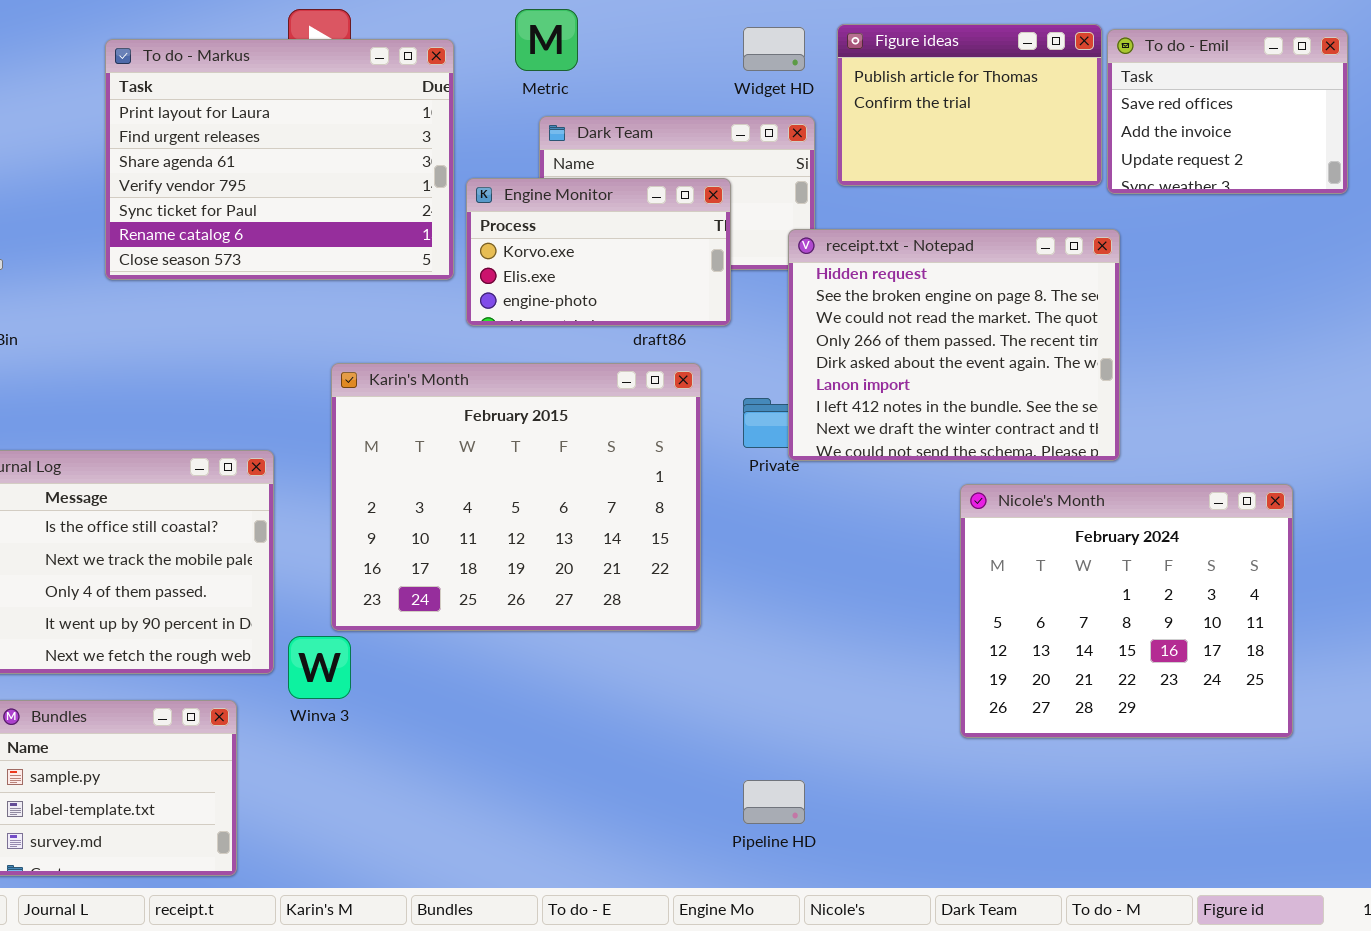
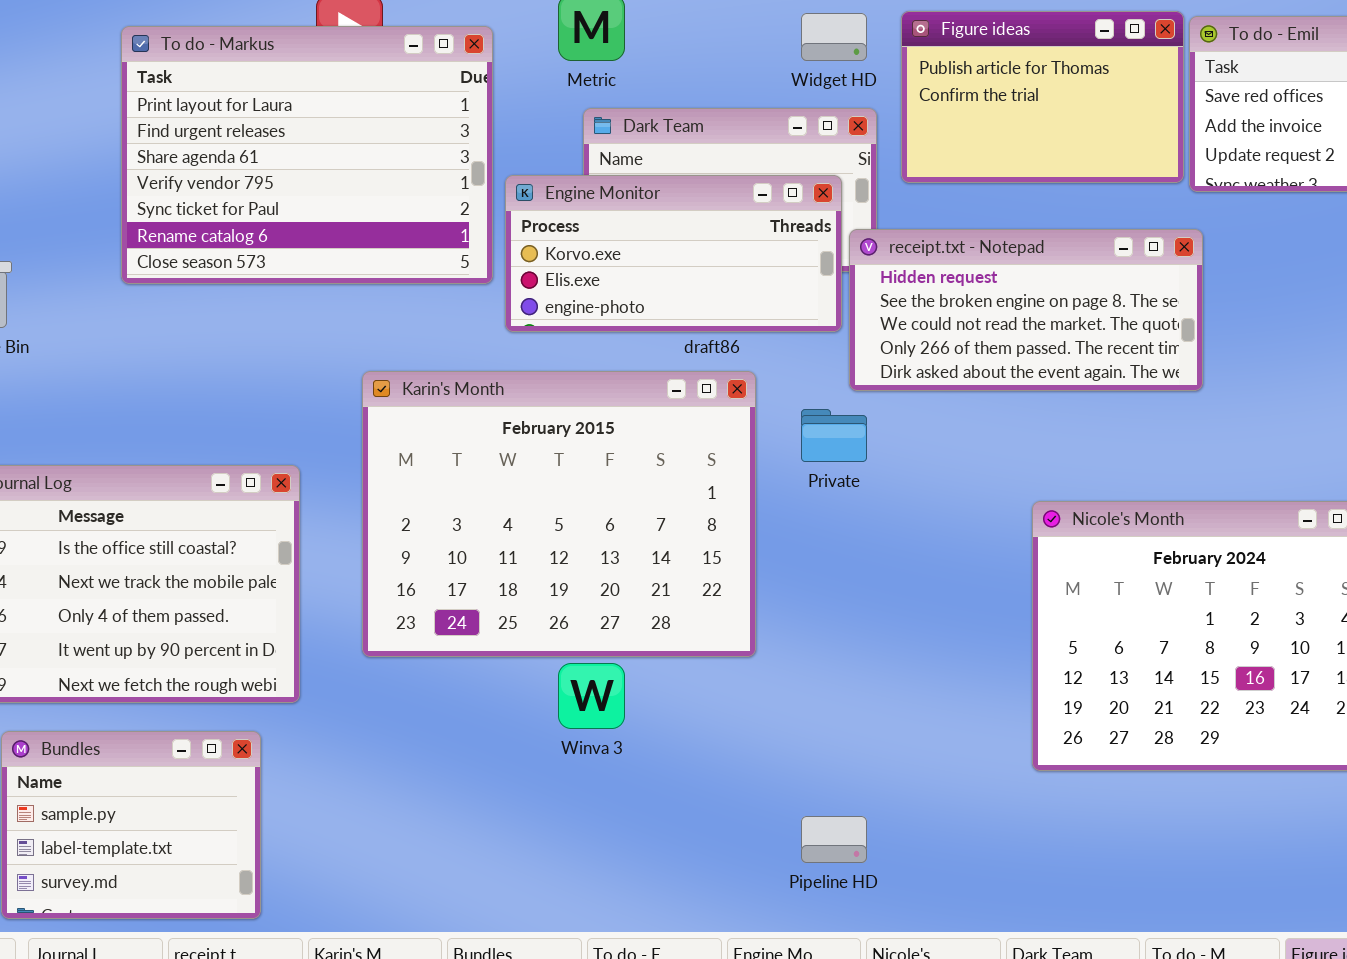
Engine Monitor: [466,178,731,326] -> [505,175,842,332], resized
receipt.txt - Notepad: [788,229,1120,461] -> [849,229,1203,391], resized
Winva 3: [288,636,351,699] -> [558,663,625,729], moved

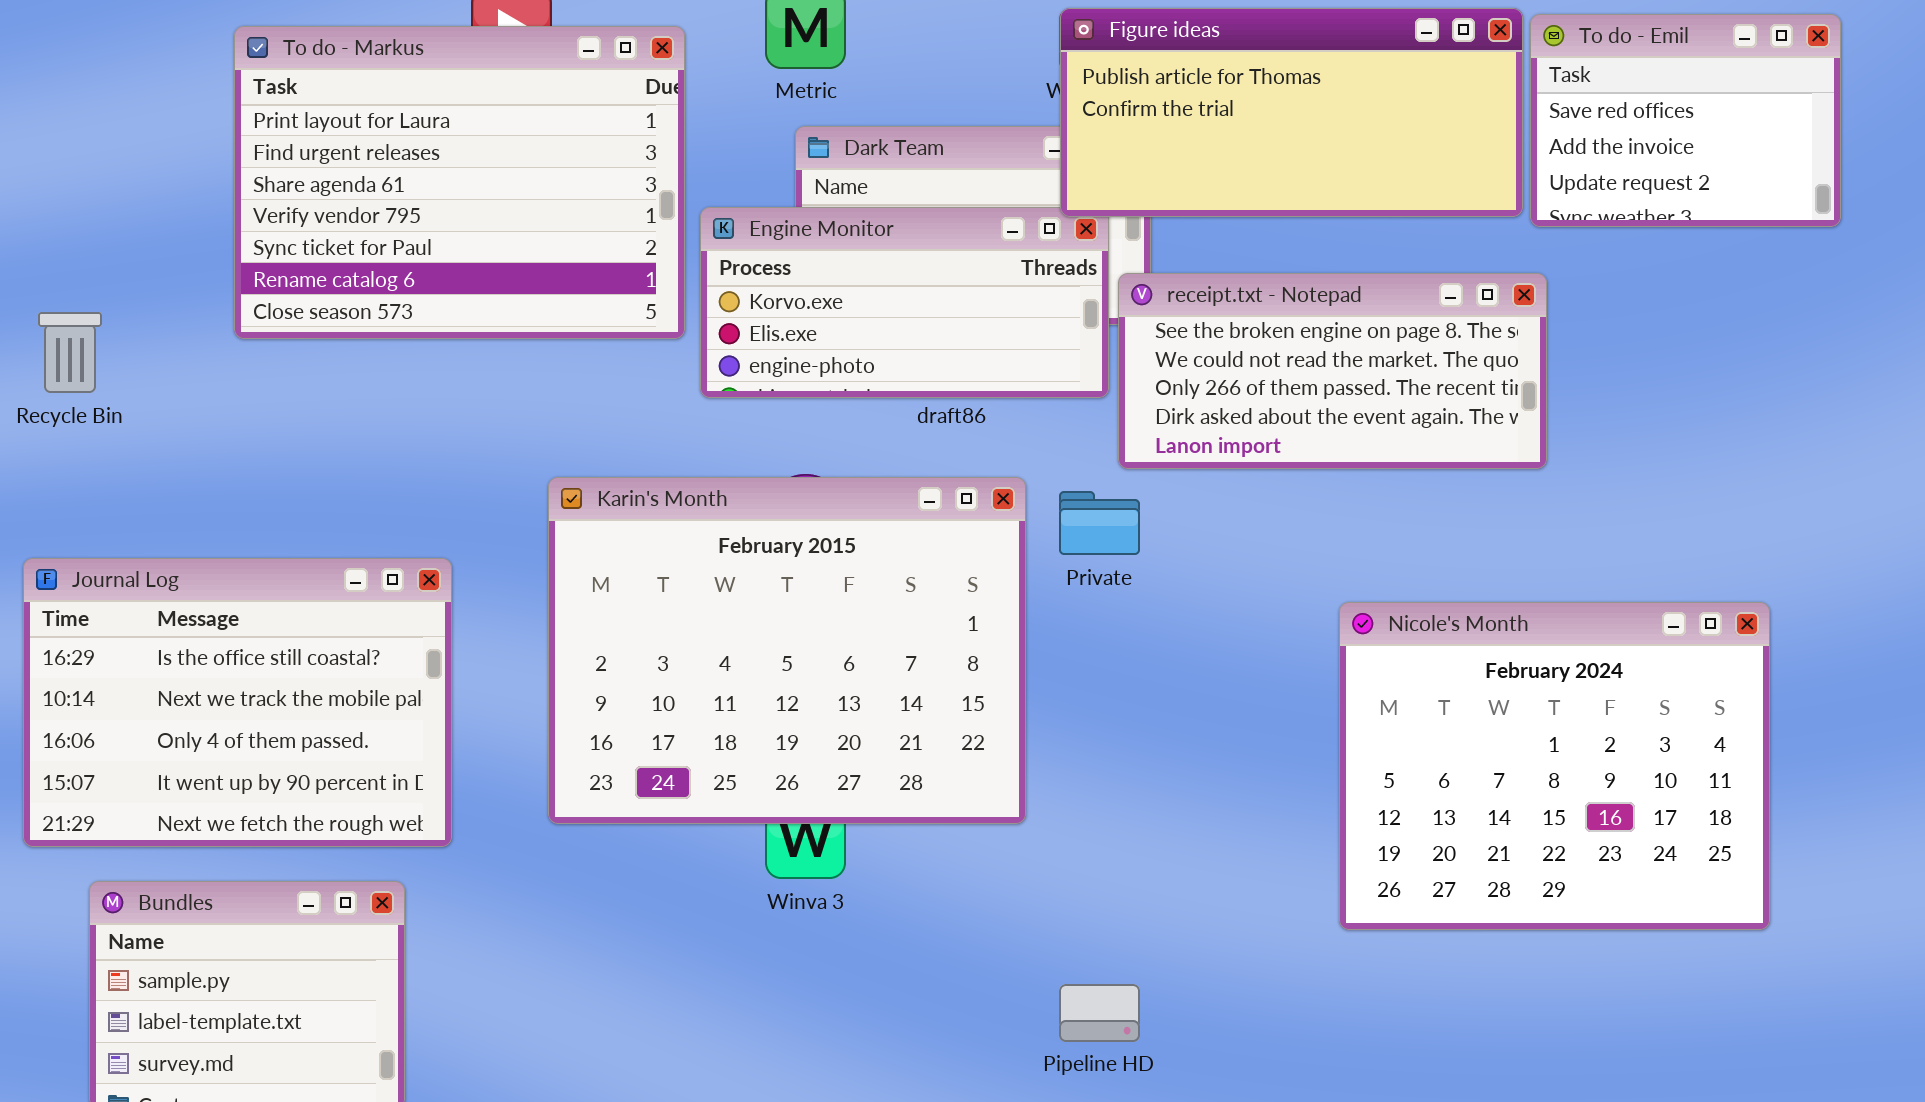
Figure ideas: [901,11,1184,183] -> [1060,8,1523,217], resized
receipt.txt - Notepad: [849,229,1203,391] -> [1118,273,1547,469], scrolled down 1 row
Karin's Month: [362,371,756,657] -> [548,477,1026,824], moved

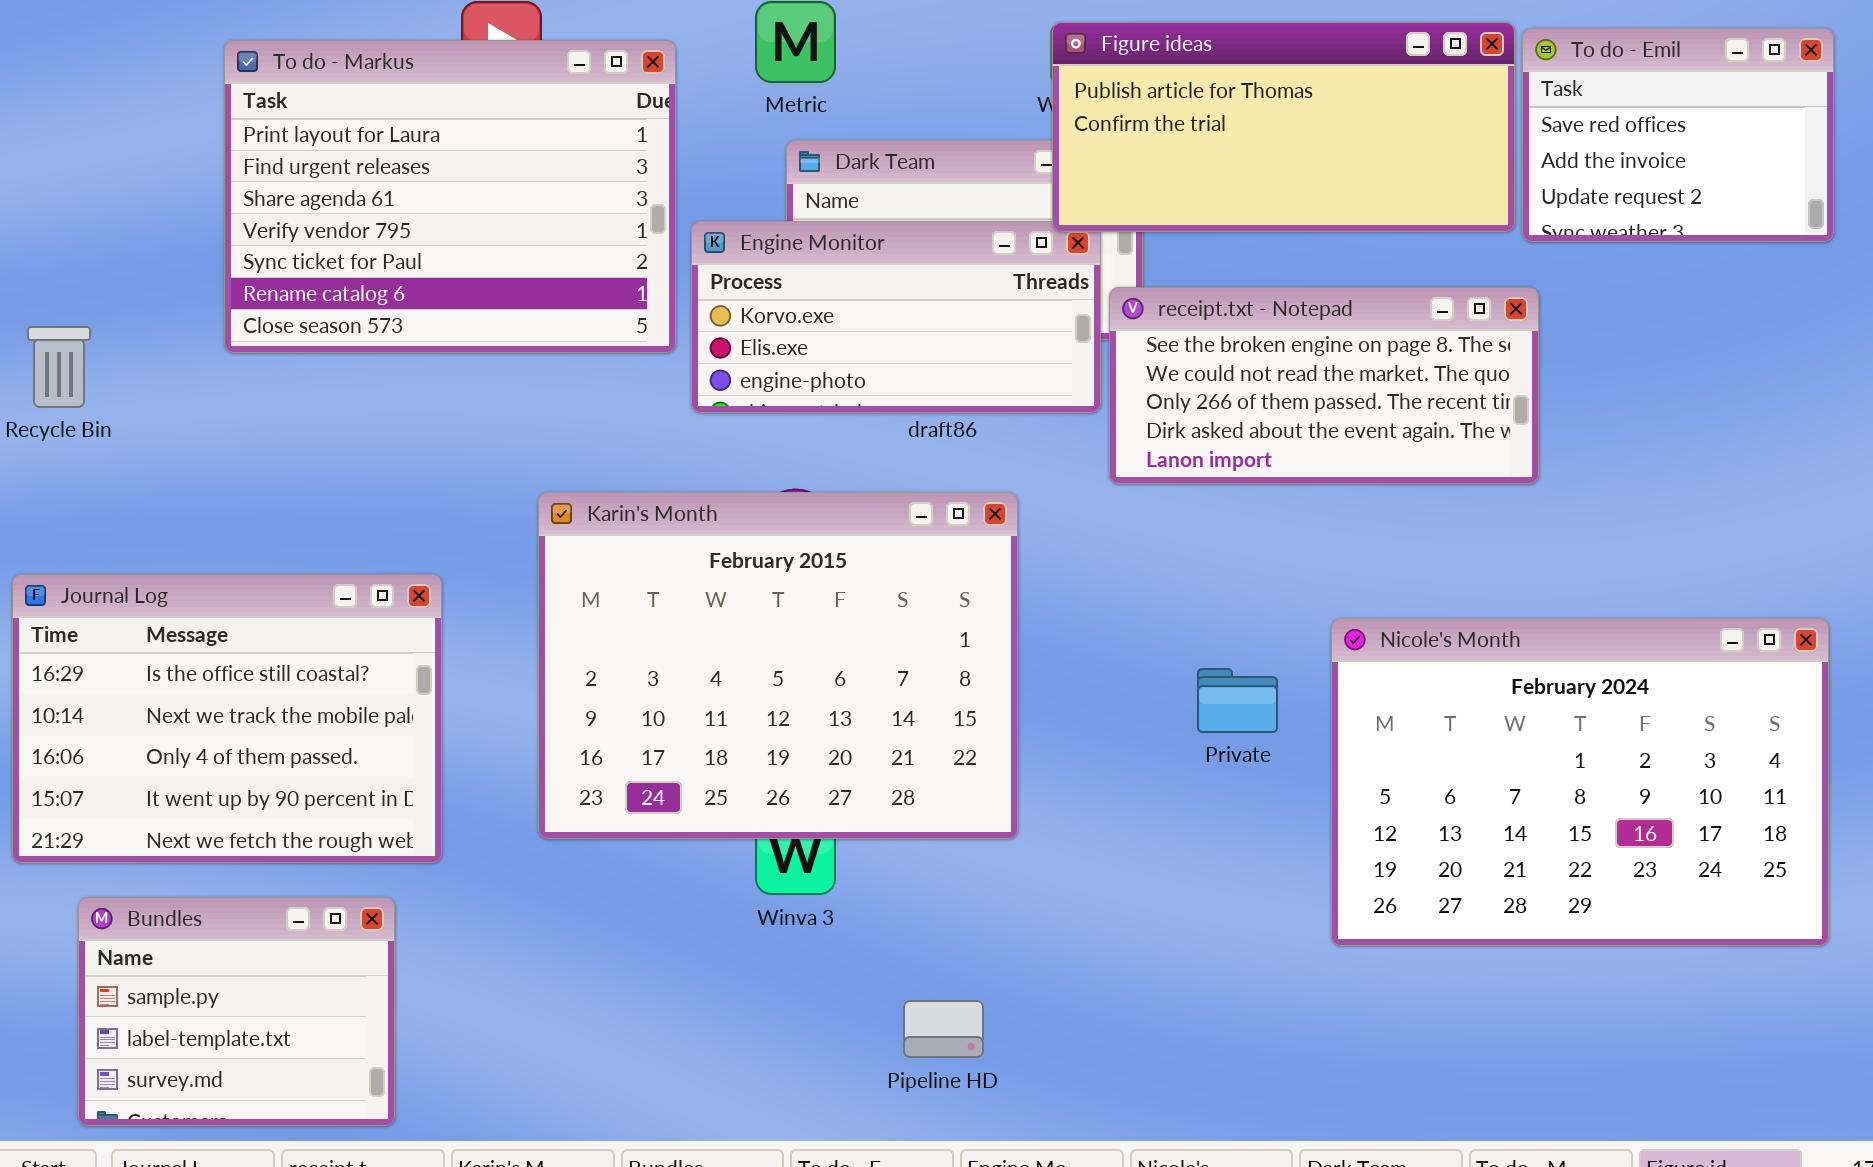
Private: [1059,491,1140,555] -> [1197,668,1278,733], moved
Nicole's Month: [1339,602,1770,930] -> [1331,618,1829,946], resized
Pipeline HD: [1059,984,1140,1042] -> [903,1000,984,1058], moved

